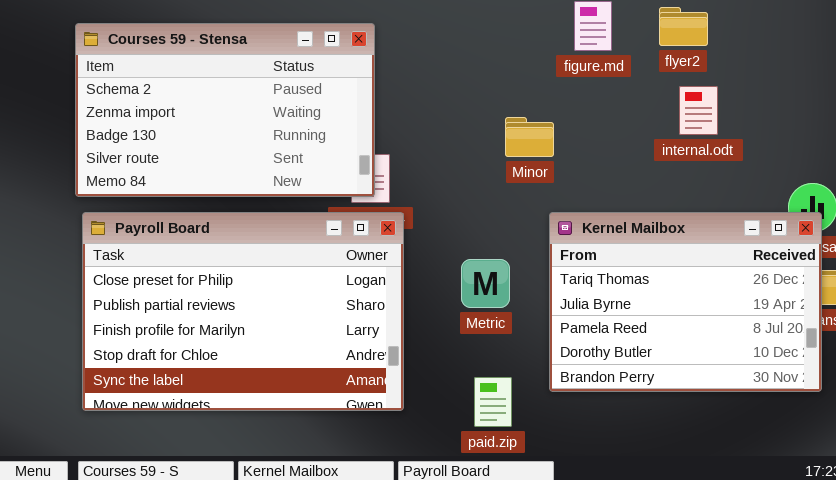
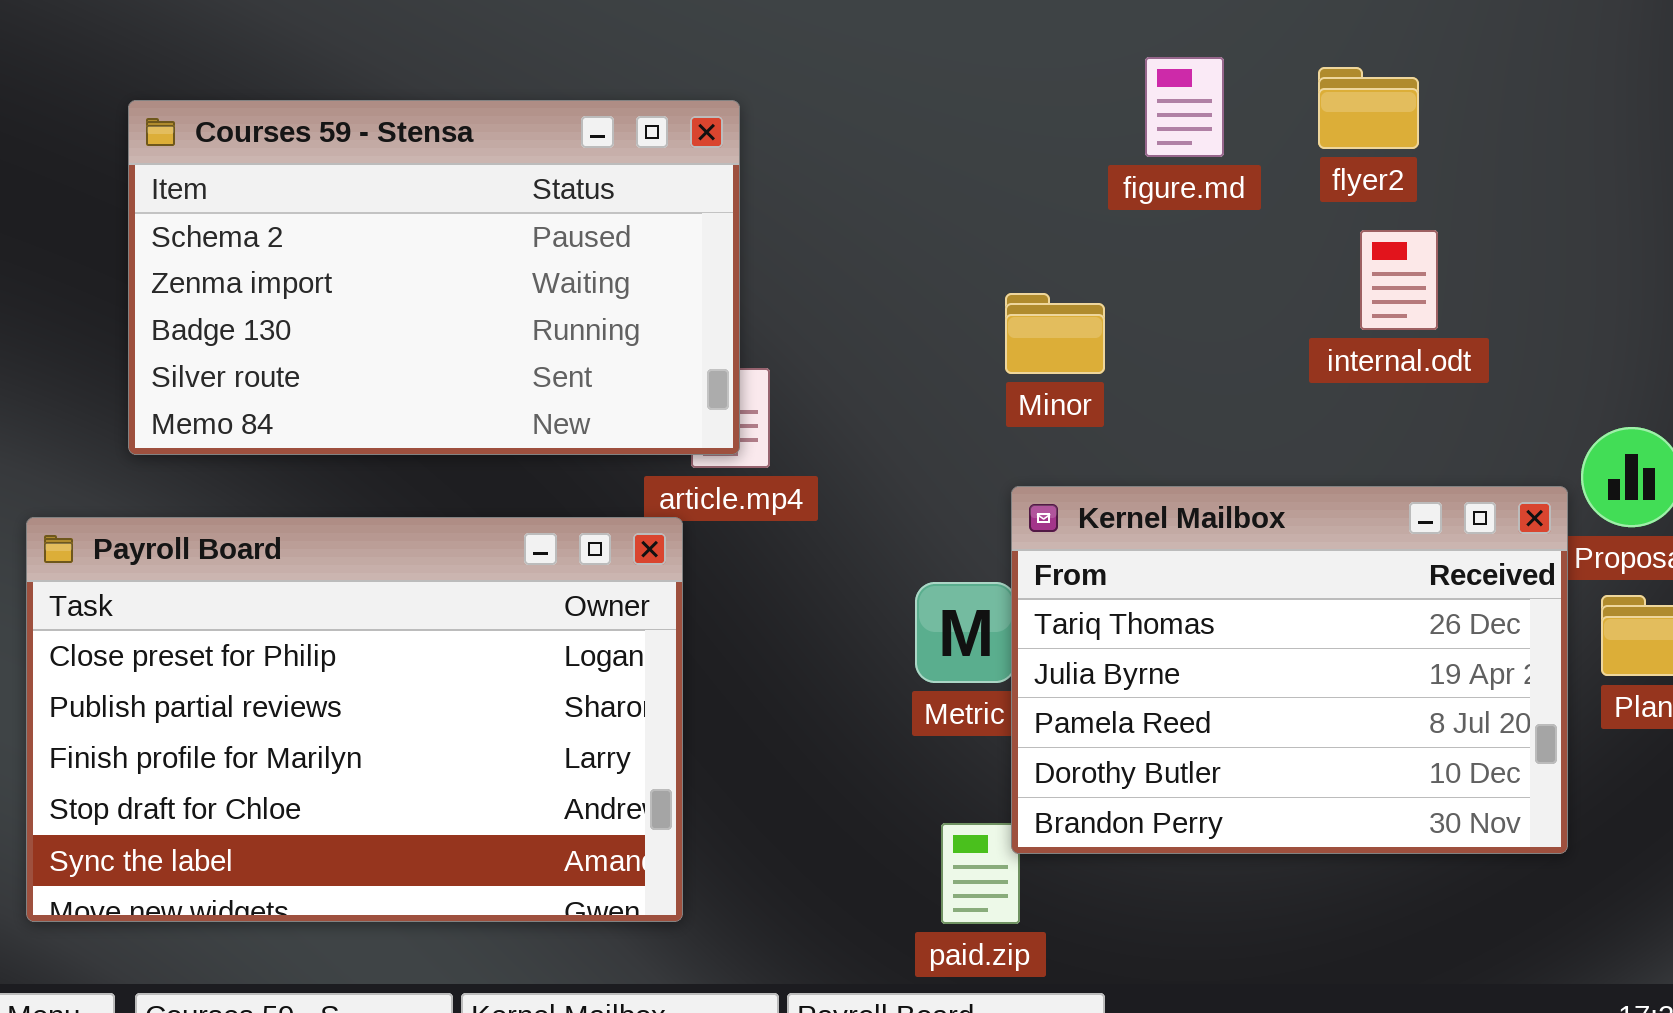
Payroll Board: [82,212,404,411] -> [26,517,683,922], moved
Kernel Mailbox: [549,212,822,392] -> [1011,486,1568,854], moved

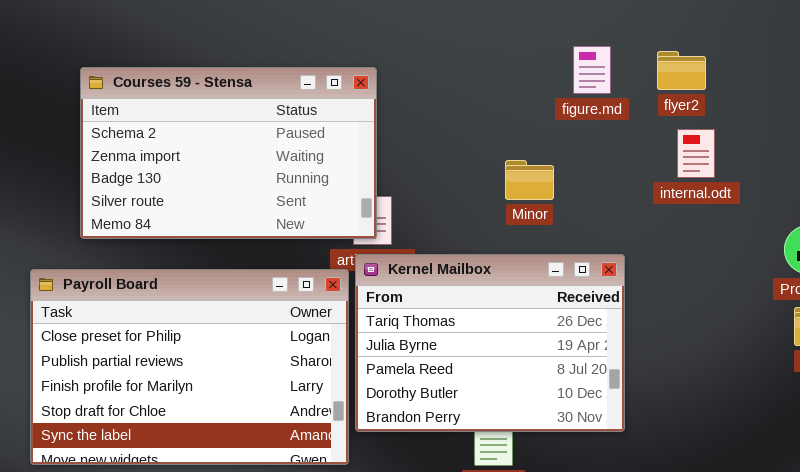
Kernel Mailbox: [1011,486,1568,854] -> [355,254,625,432], moved

